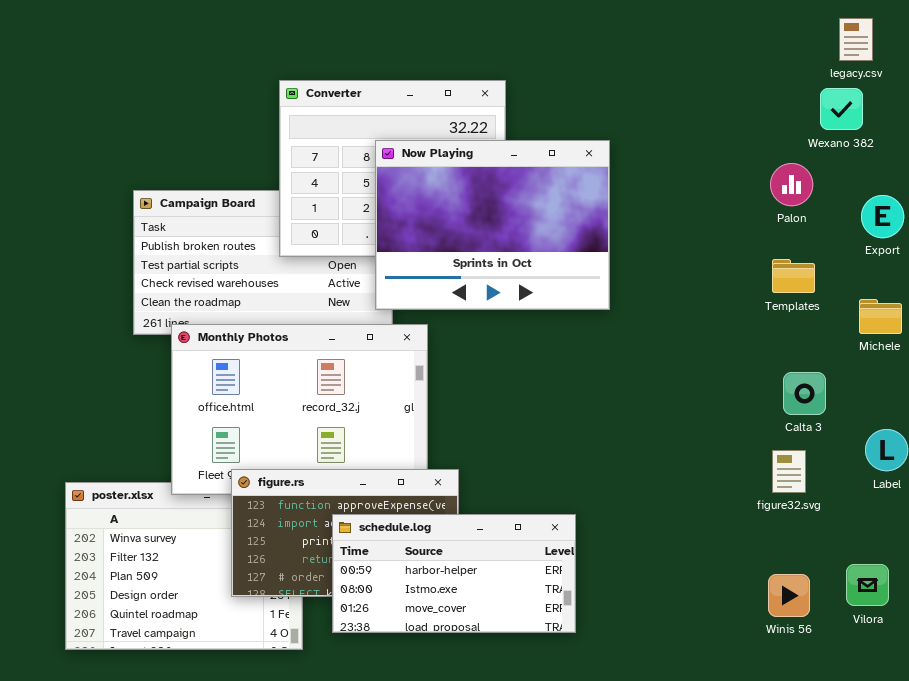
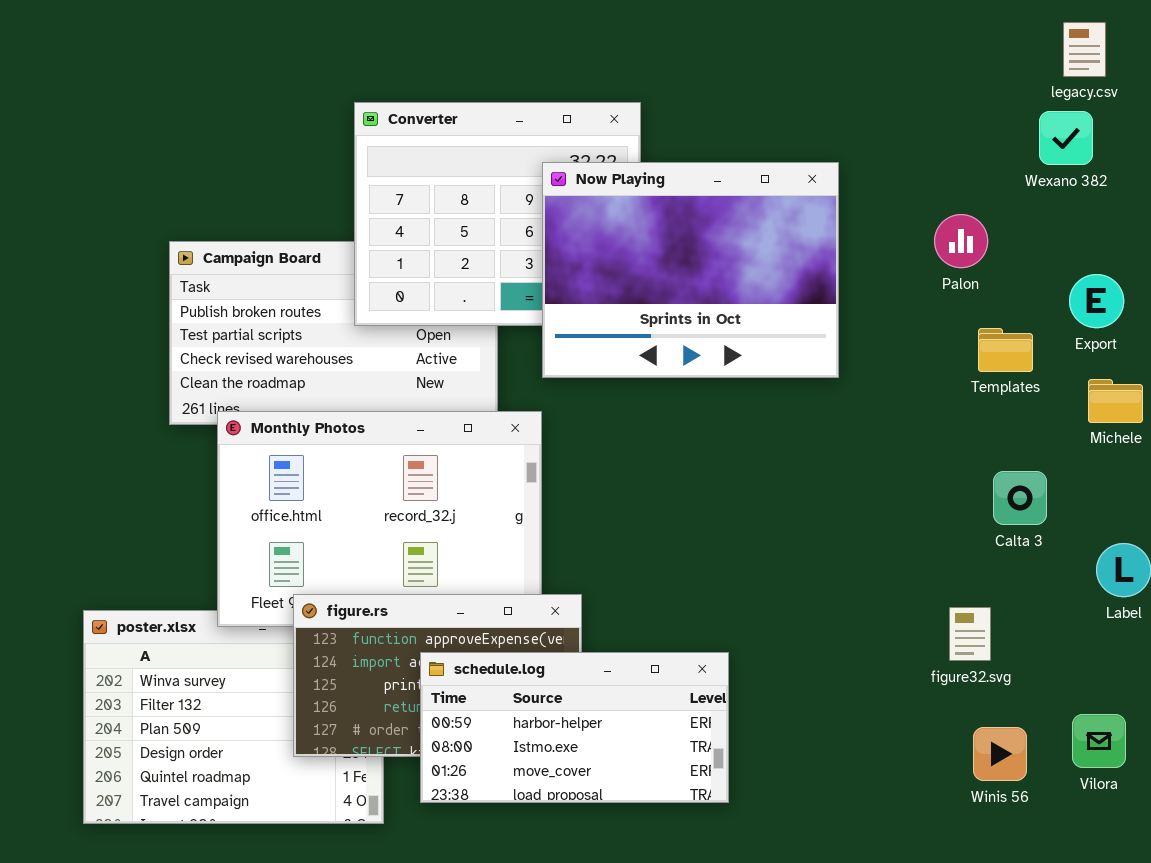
Now Playing: [375,140,610,310] -> [542,162,839,378], moved
Palon: [770,163,813,206] -> [934,214,988,268], moved
Export: [861,195,904,238] -> [1069,274,1124,328], moved
figure32.svg: [772,450,806,493] -> [949,607,991,661], moved

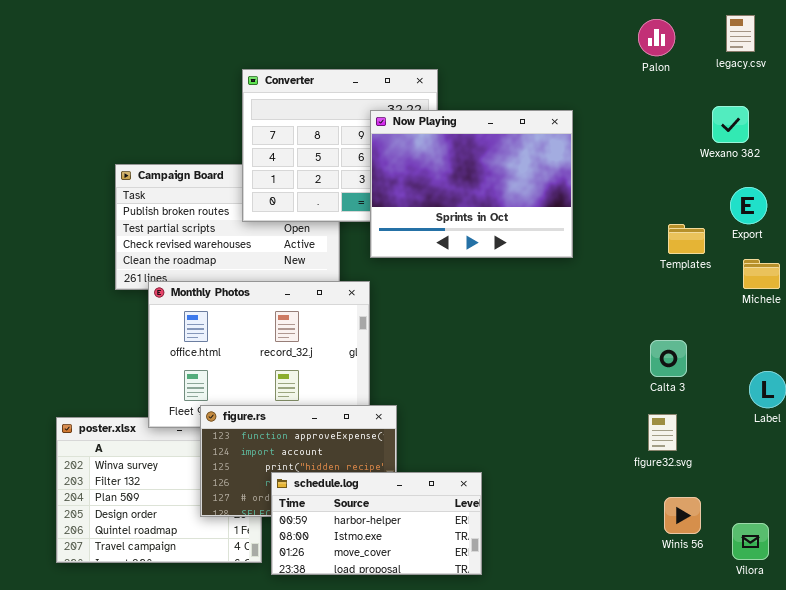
Wexano 382: [1039,111,1093,165] -> [712,106,749,143], moved
Palon: [934,214,988,268] -> [638,19,675,56], moved
Calta 3: [993,471,1047,525] -> [650,340,687,377], moved
schedule.log: [420,652,729,803] -> [271,472,482,575], moved
Vilora: [1072,714,1126,768] -> [732,523,769,560], moved

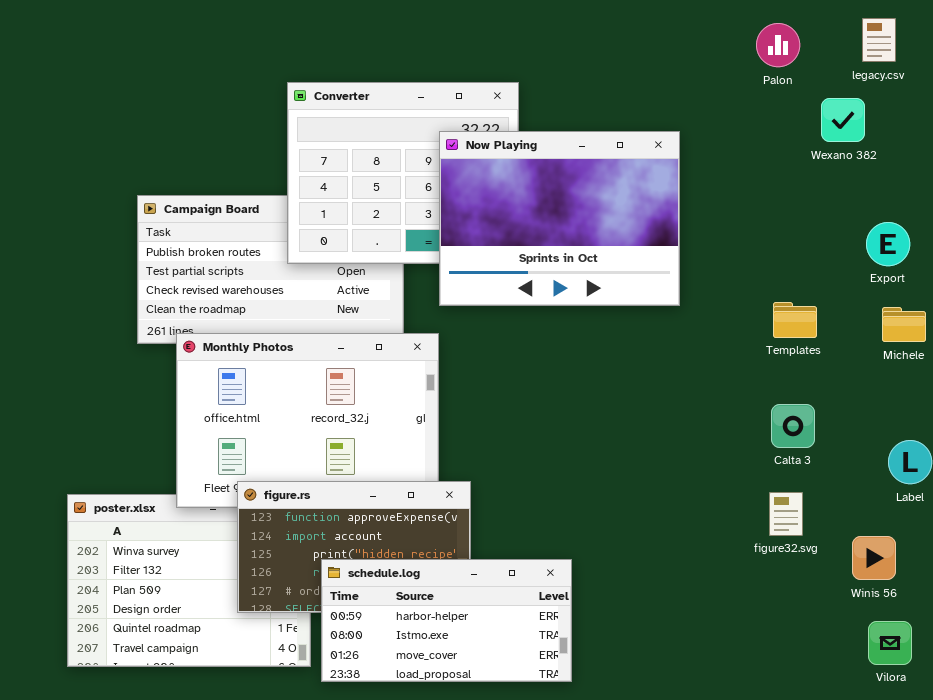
Wexano 382: [712,106,749,143] -> [821,98,865,142], moved
Templates: [668,224,705,254] -> [773,302,817,338], moved
Winis 56: [664,497,701,534] -> [852,536,896,580], moved

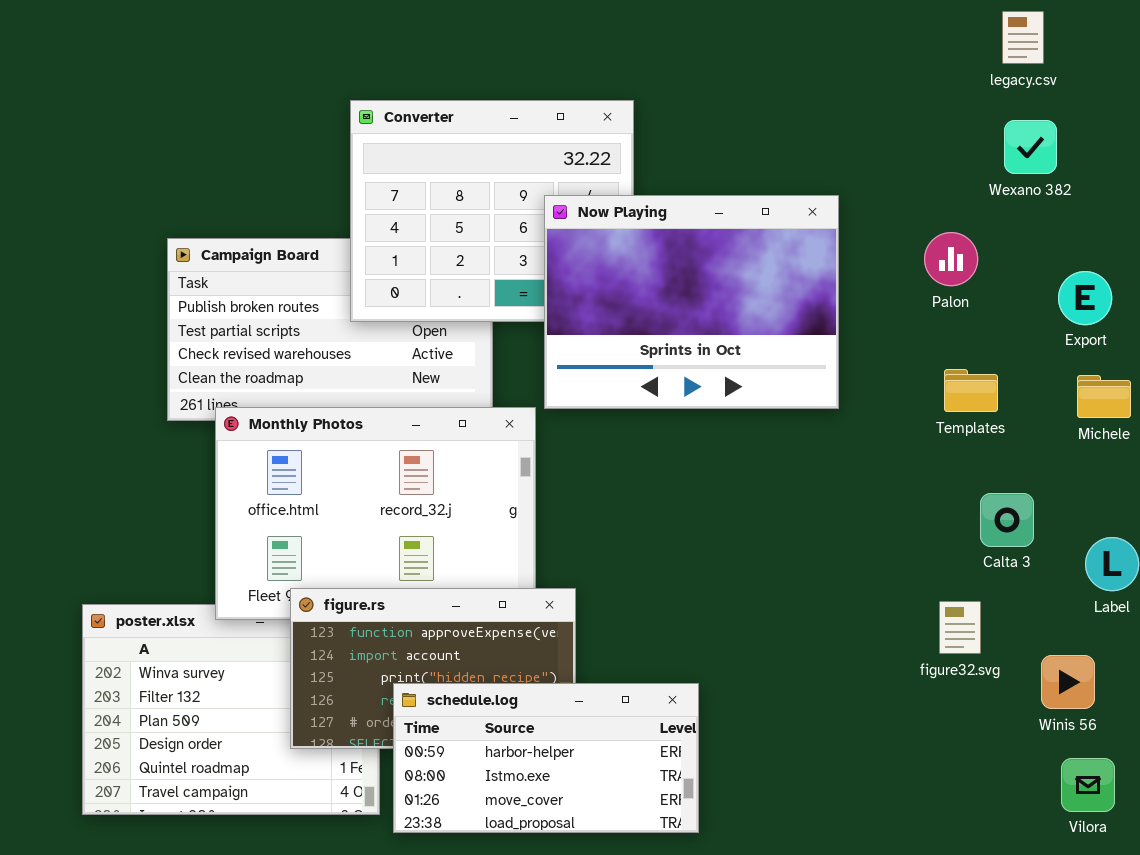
legacy.csv: [862,18,896,62] -> [1002,11,1044,64], moved
Palon: [756,23,800,67] -> [924,232,978,286], moved
Now Playing: [439,131,680,306] -> [544,195,839,409], moved
Calta 3: [771,404,815,448] -> [980,493,1034,547], moved

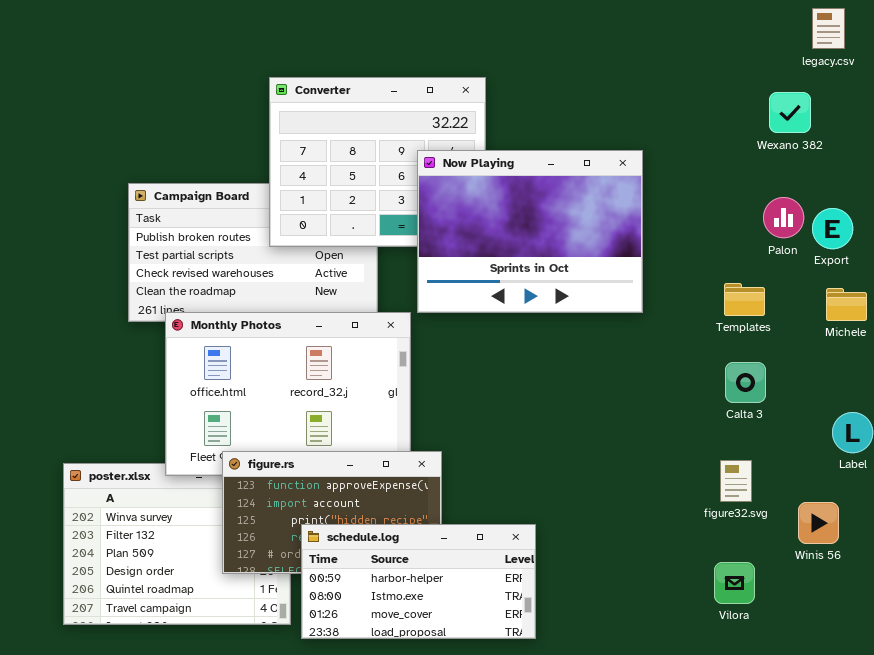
legacy.csv: [1002,11,1044,64] -> [812,8,845,49], moved
Palon: [924,232,978,286] -> [763,197,804,238], moved
Calta 3: [980,493,1034,547] -> [725,362,766,403], moved
Vilora: [1061,758,1115,812] -> [714,562,755,604], moved

